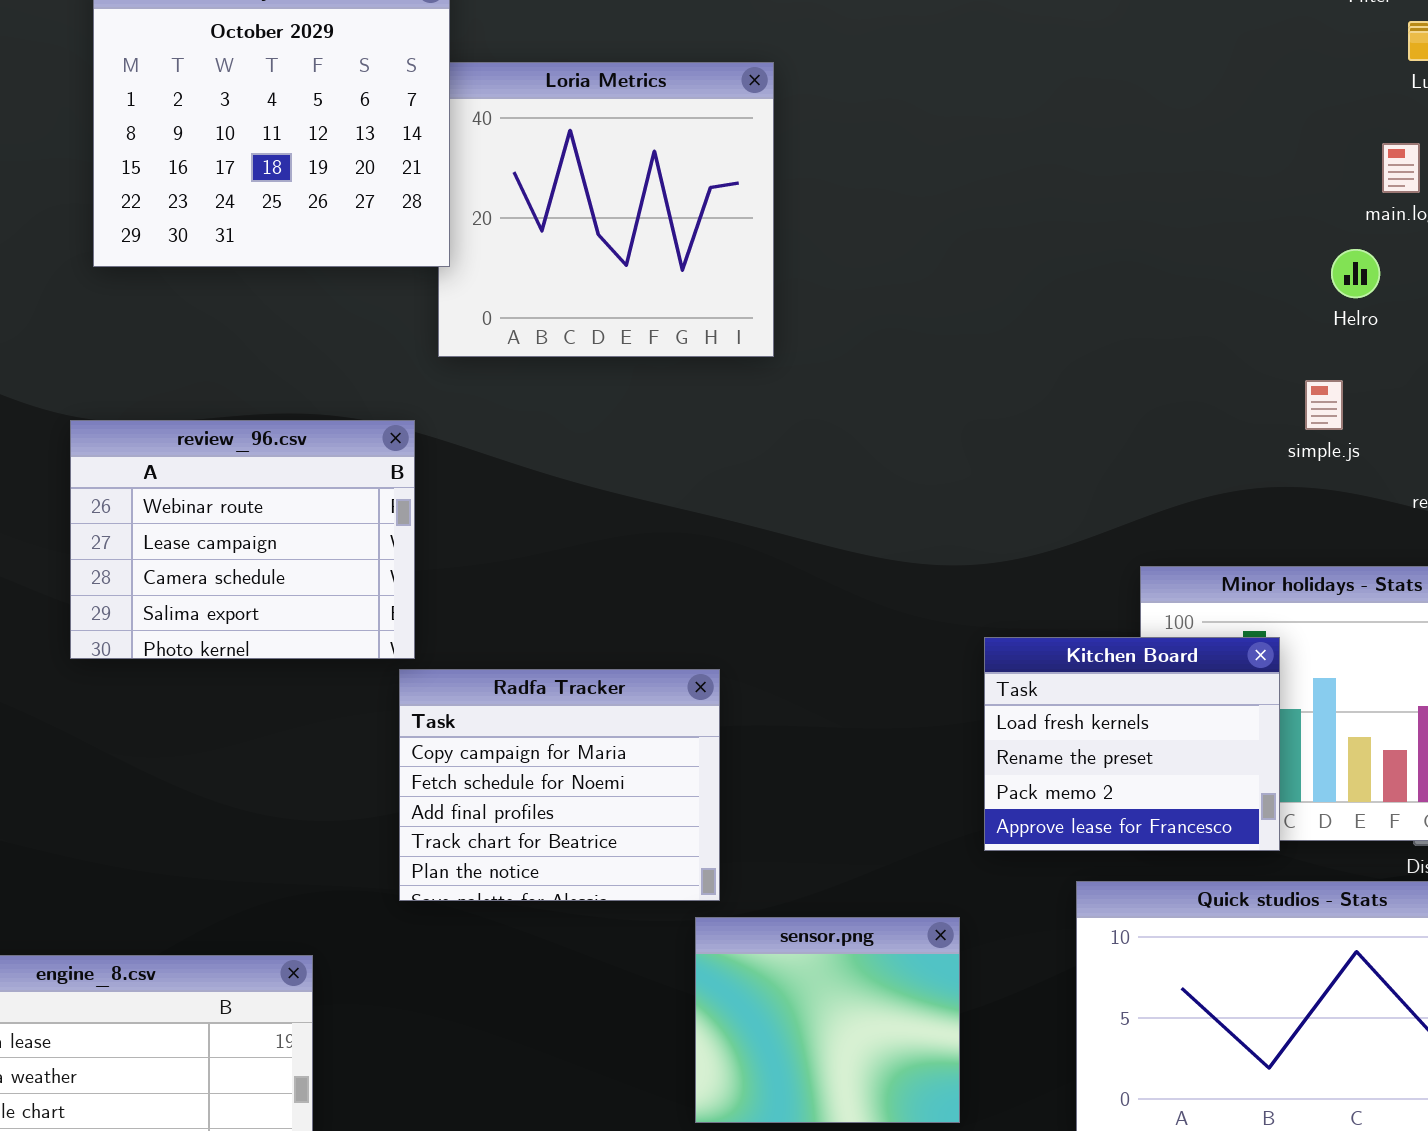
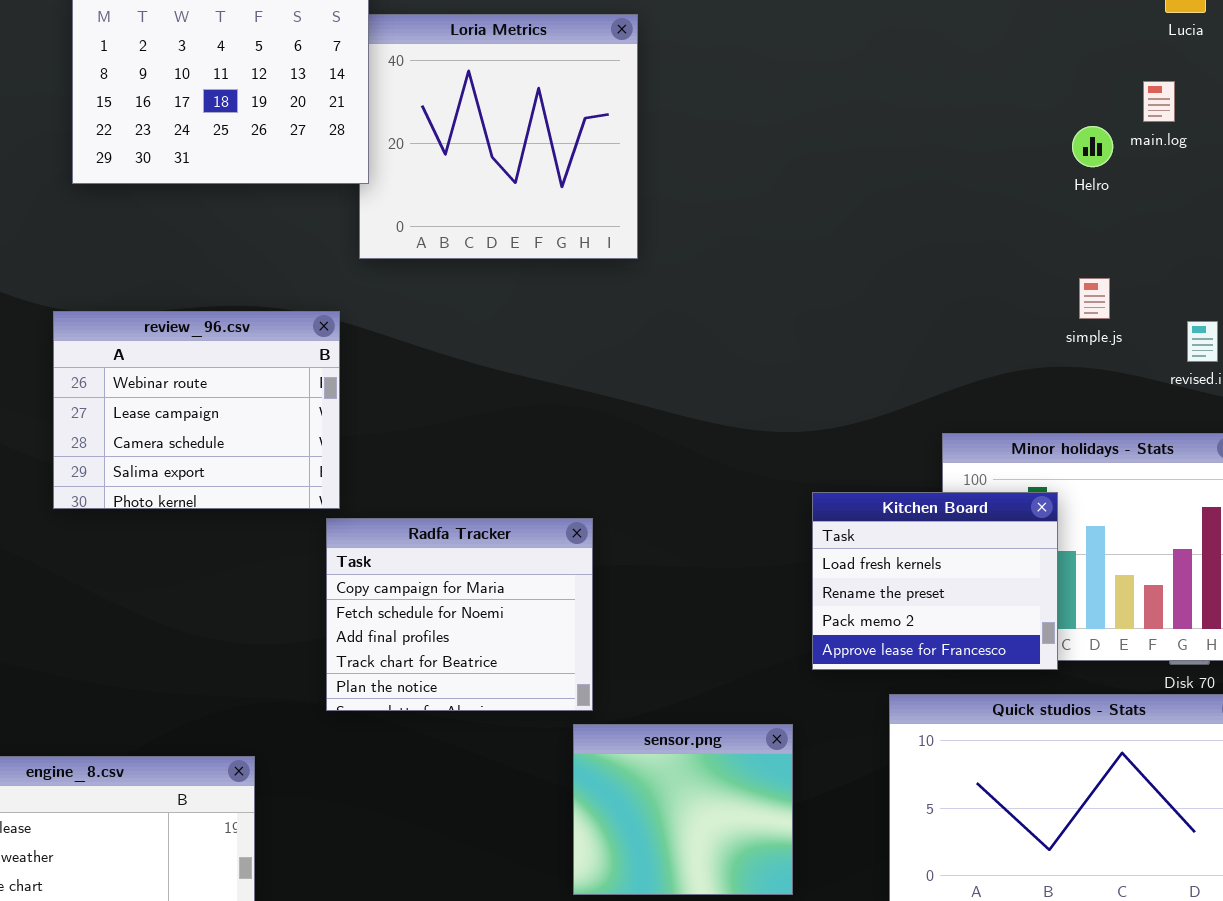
Helro: [1331,249,1380,298] -> [1072,126,1113,167], moved

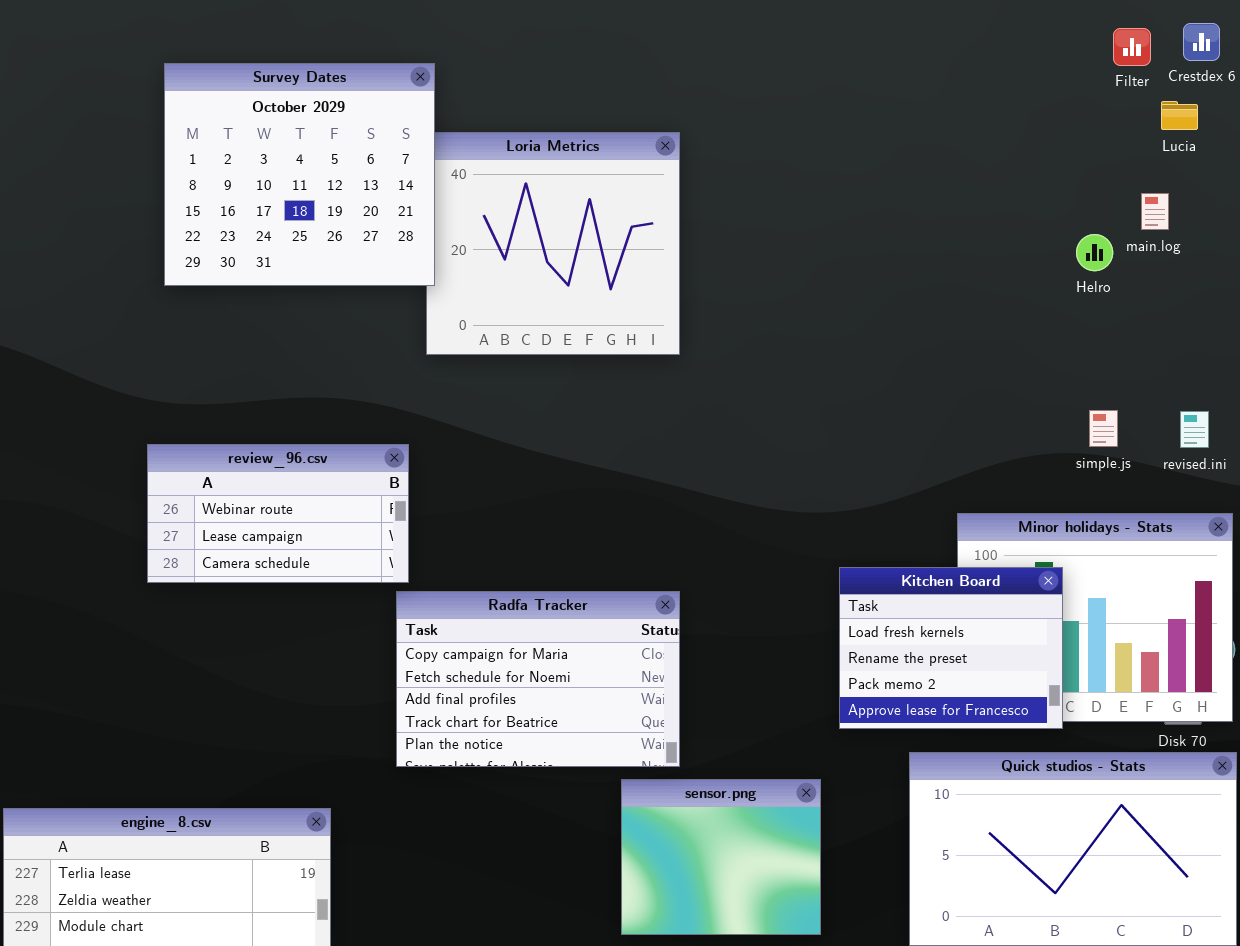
simple.js: [1079,278,1110,319] -> [1089,410,1118,447], moved
review_96.csv: [53,311,340,509] -> [147,444,409,583], resized
Radfa Tracker: [326,518,593,711] -> [396,591,680,767], resized

